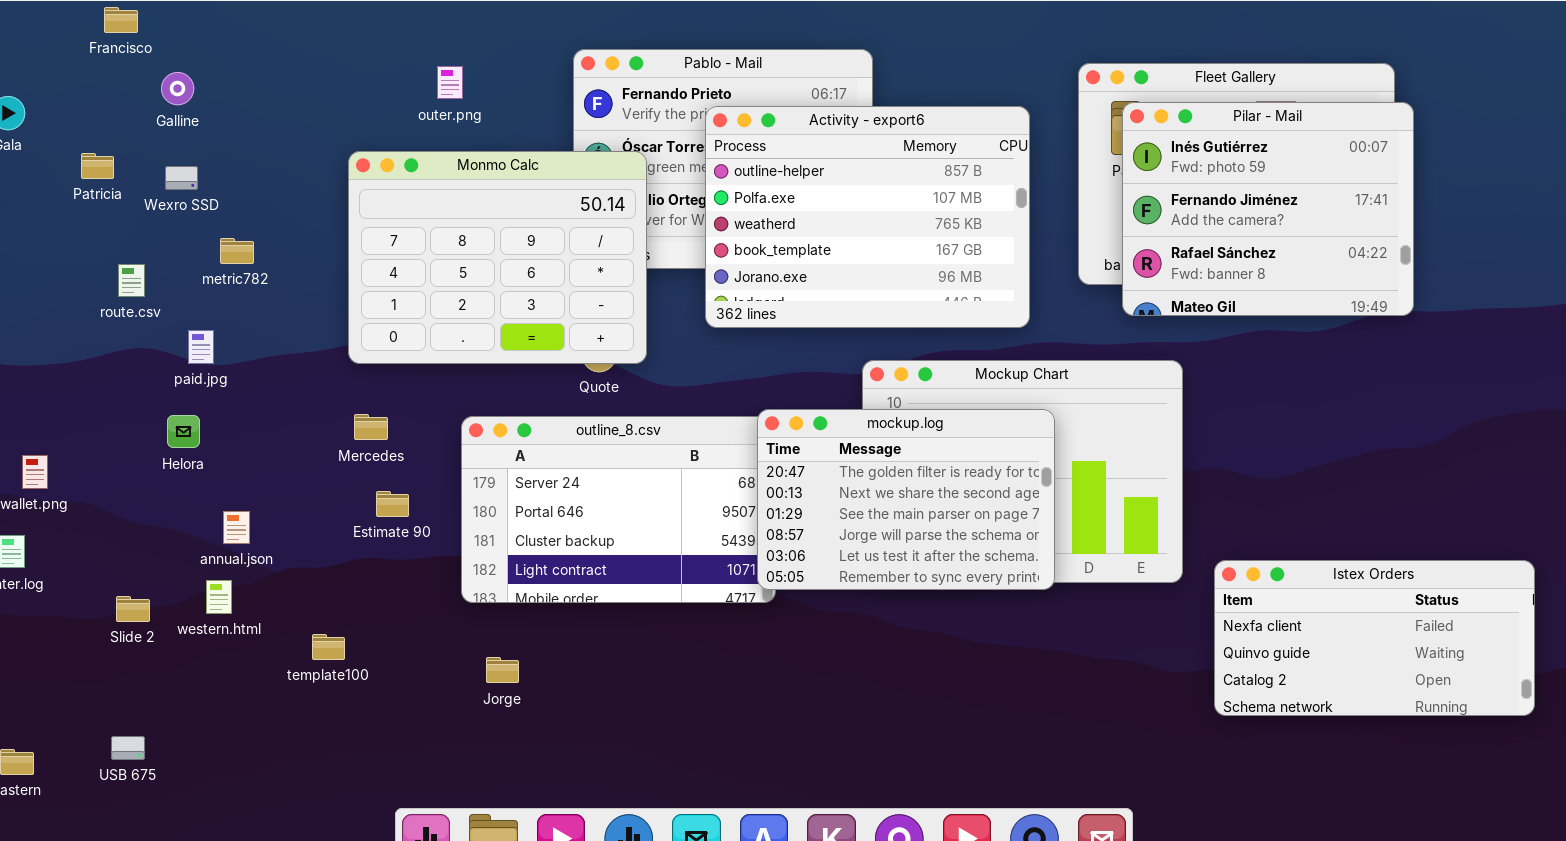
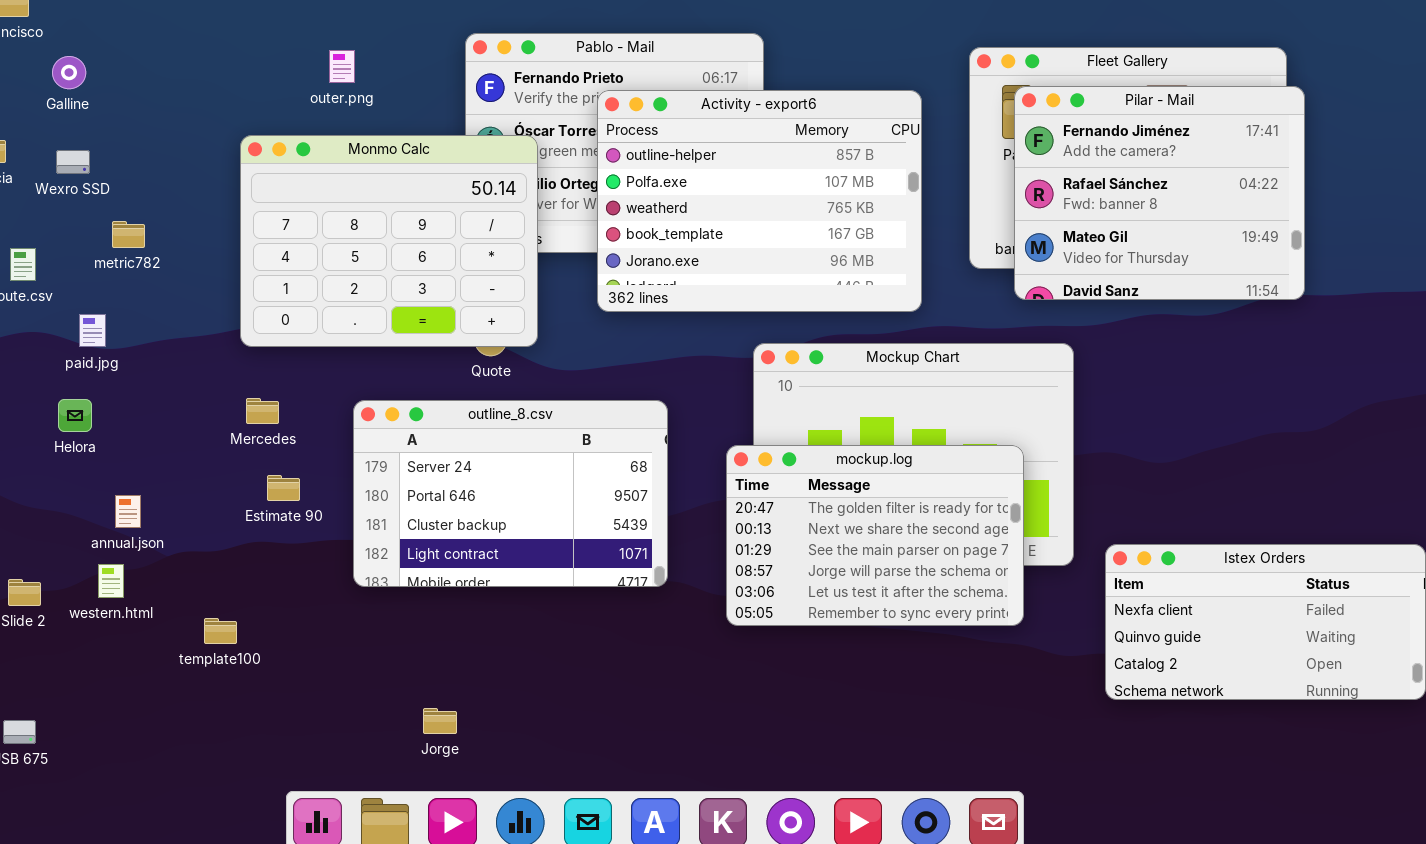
Pilar - Mail: [1122,102,1414,316] -> [1014,86,1305,300], scrolled down 1 row
mockup.log: [757,409,1055,590] -> [726,445,1024,626], moved
Jorge: [486,657,519,683] -> [423,708,457,734], moved

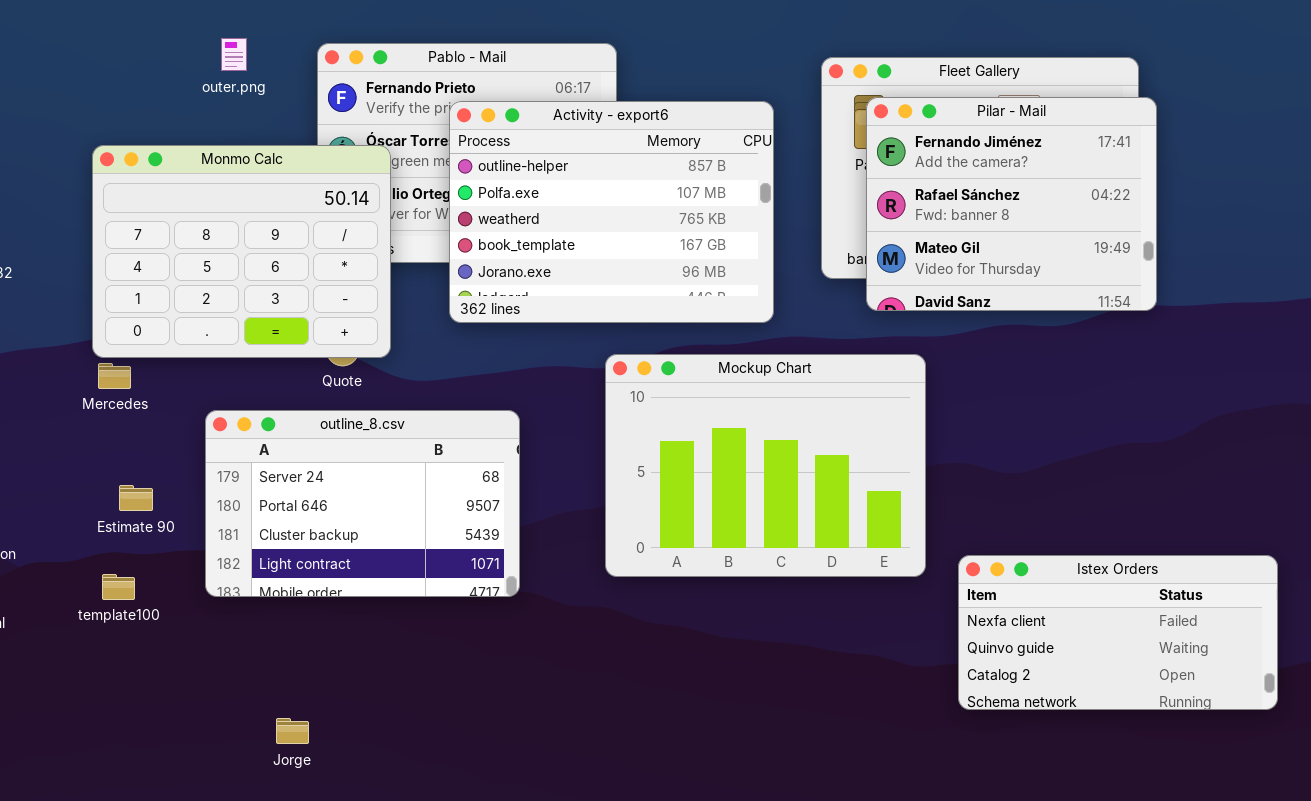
outer.png: [329,50,355,83] -> [221,38,247,71], moved
Mercedes: [246,398,279,424] -> [98,363,131,389], moved
mockup.log: [726,445,1024,626] -> none, closed
template100: [204,618,237,644] -> [102,574,135,600], moved

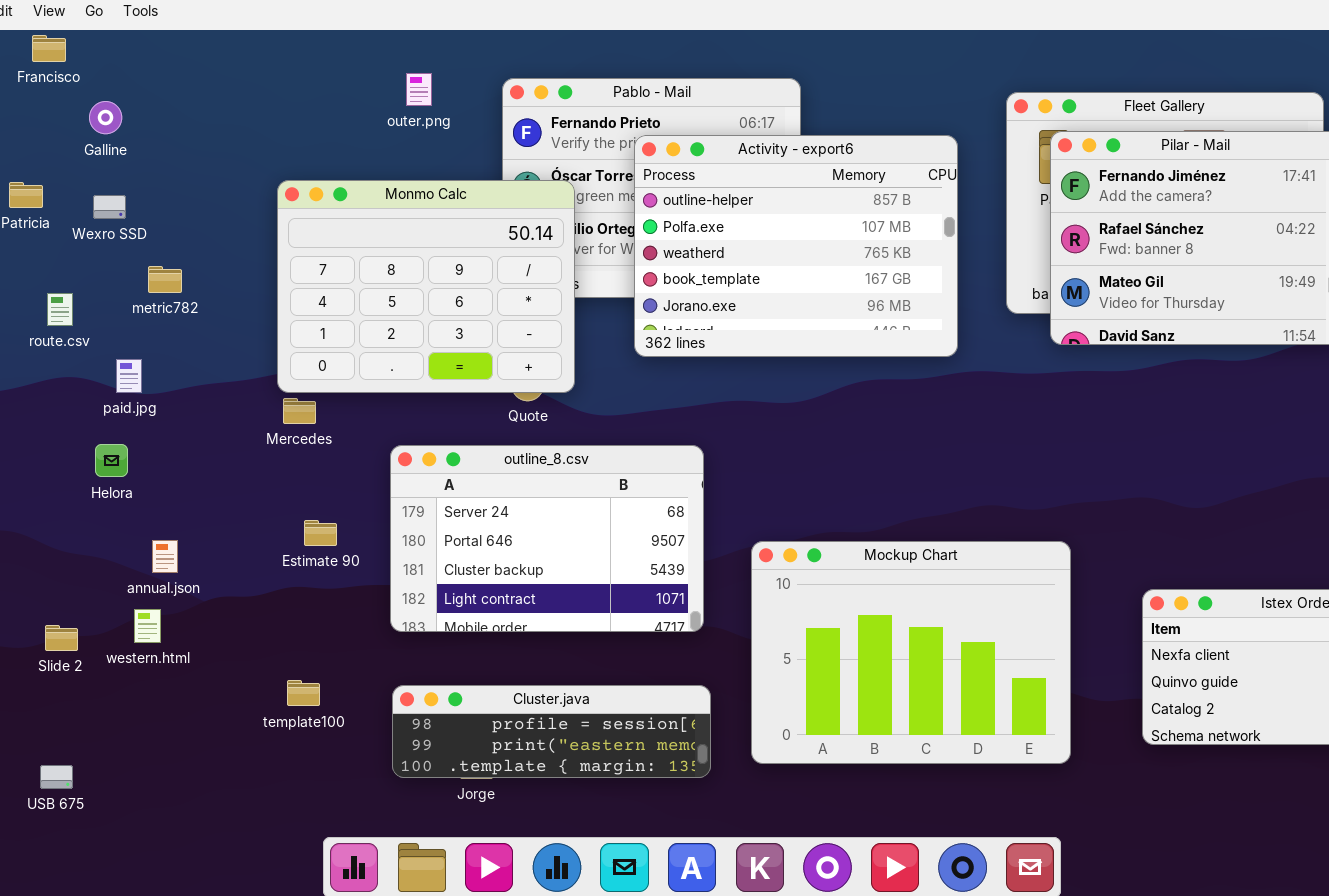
Mockup Chart: [605,354,926,577] -> [751,541,1071,764], moved
template100: [102,574,135,600] -> [287,680,320,706], moved
Cluster.java: none -> [392,685,711,778], opened

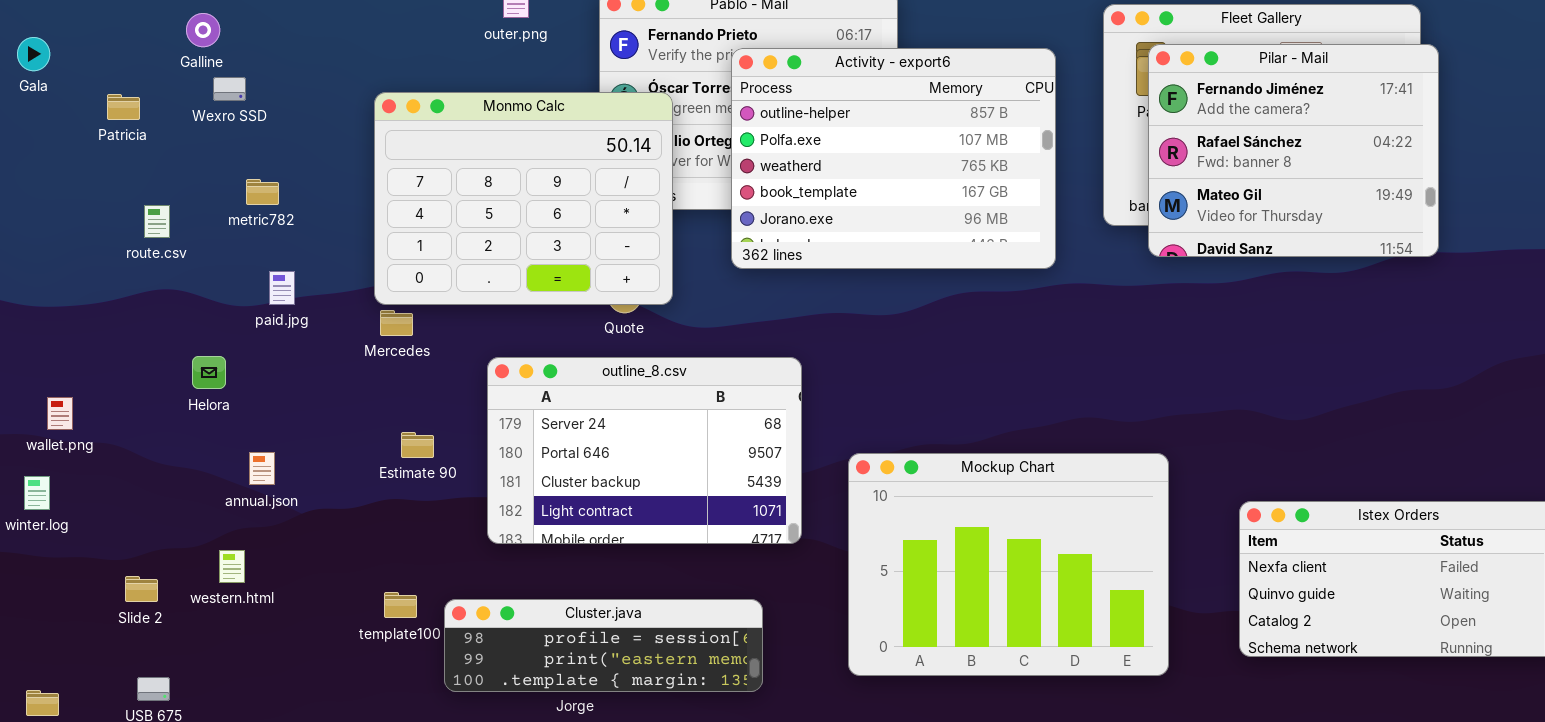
Wexro SSD: [93,195,126,219] -> [213,77,246,101], moved
paid.jpg: [116,359,142,393] -> [269,271,295,305], moved
western.html: [134,609,161,643] -> [219,550,245,583], moved
Slide 2: [45,625,78,651] -> [125,576,158,602], moved
Cluster.java: [392,685,711,778] -> [444,599,763,692], moved

